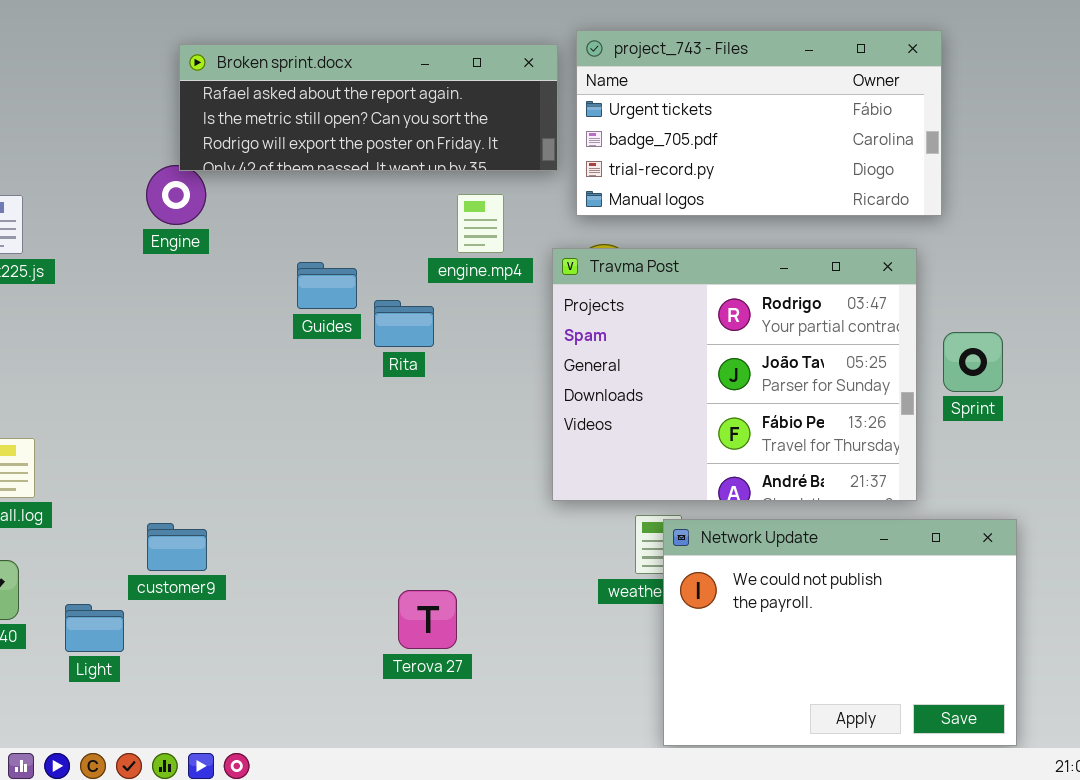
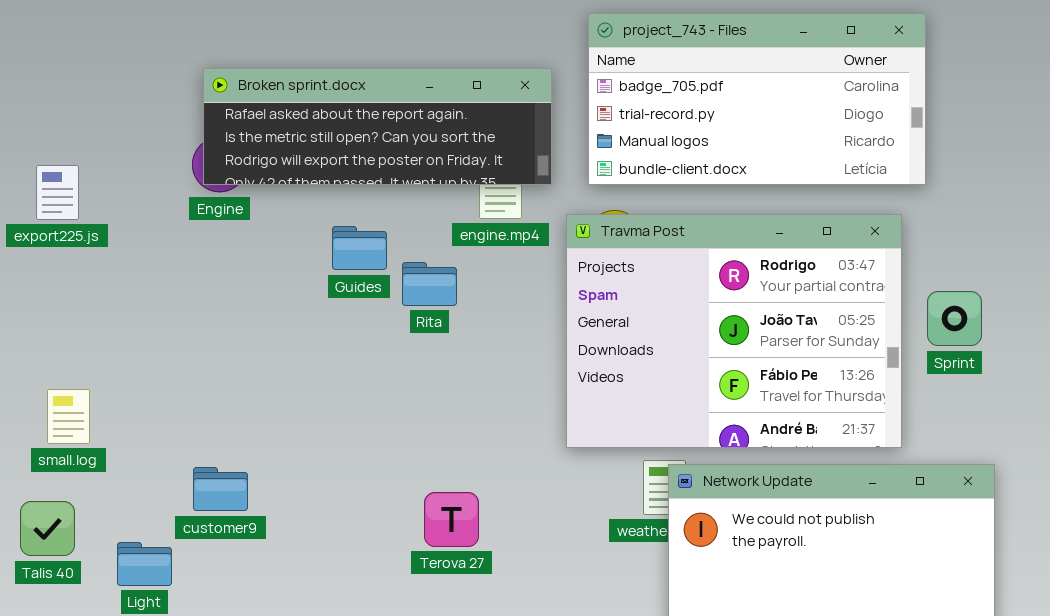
project_743 - Files: [576,30,942,216] -> [588,13,926,185], scrolled down 1 row
Broken sprint.docx: [179,44,558,171] -> [203,68,552,185], moved
Terova 27: [398,590,457,649] -> [424,492,479,547], moved

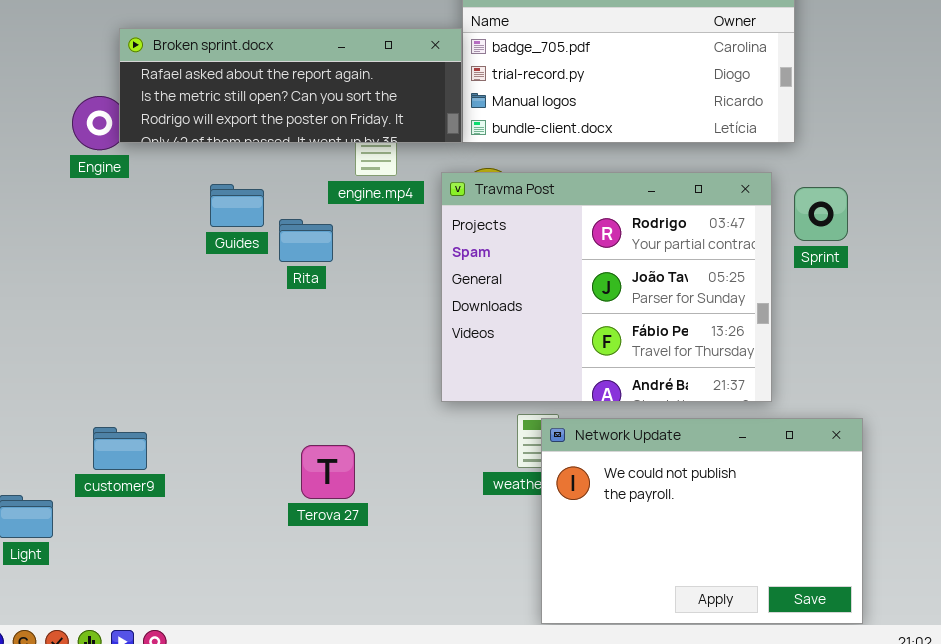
Broken sprint.docx: [203,68,552,185] -> [119,28,462,143], moved
Sprint: [927,291,982,346] -> [794,187,848,241], moved
customer9: [193,467,248,511] -> [93,427,147,470], moved

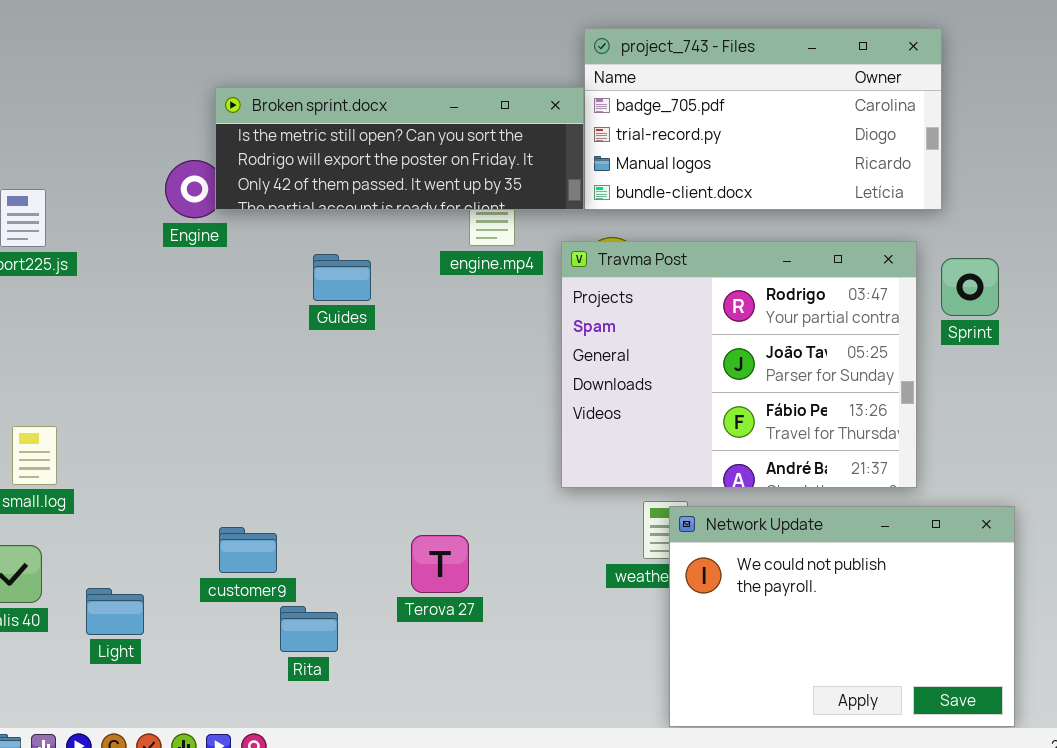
Broken sprint.docx: [119,28,462,143] -> [215,87,584,210], scrolled down 1 row
Rita: [279,219,333,262] -> [280,606,338,652], moved
customer9: [93,427,147,470] -> [219,527,277,573], moved

